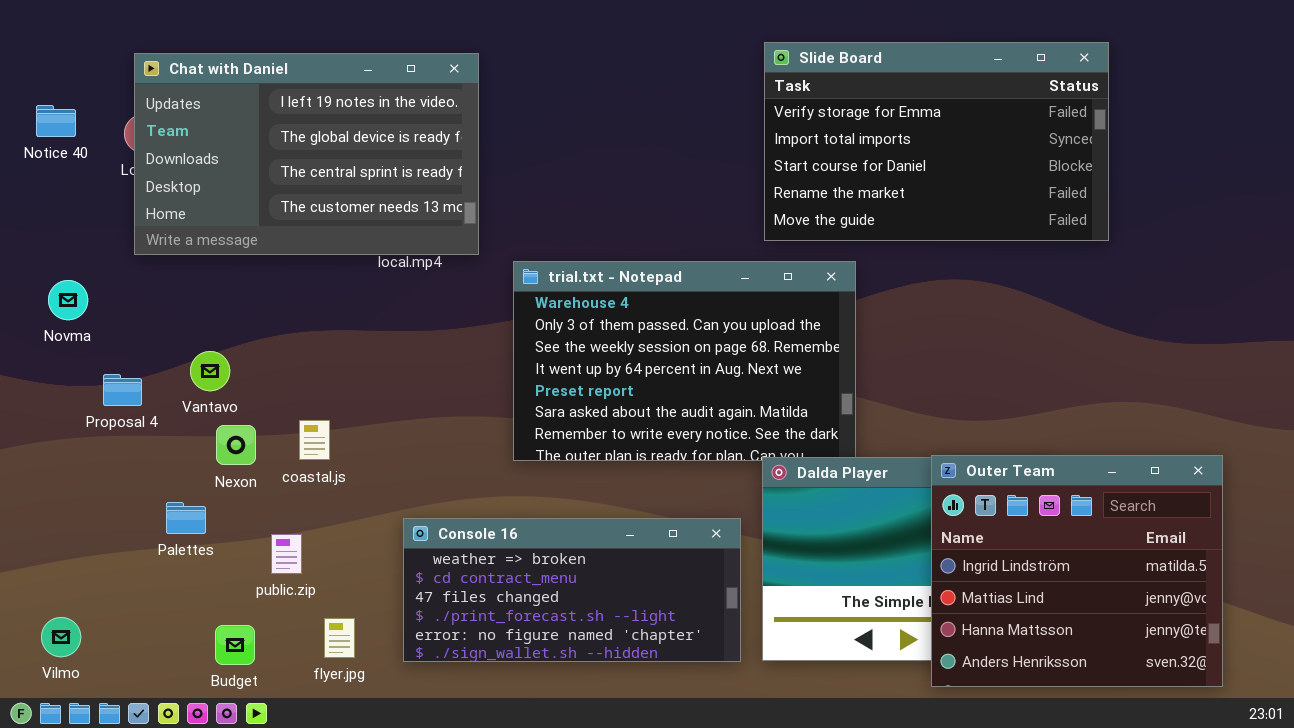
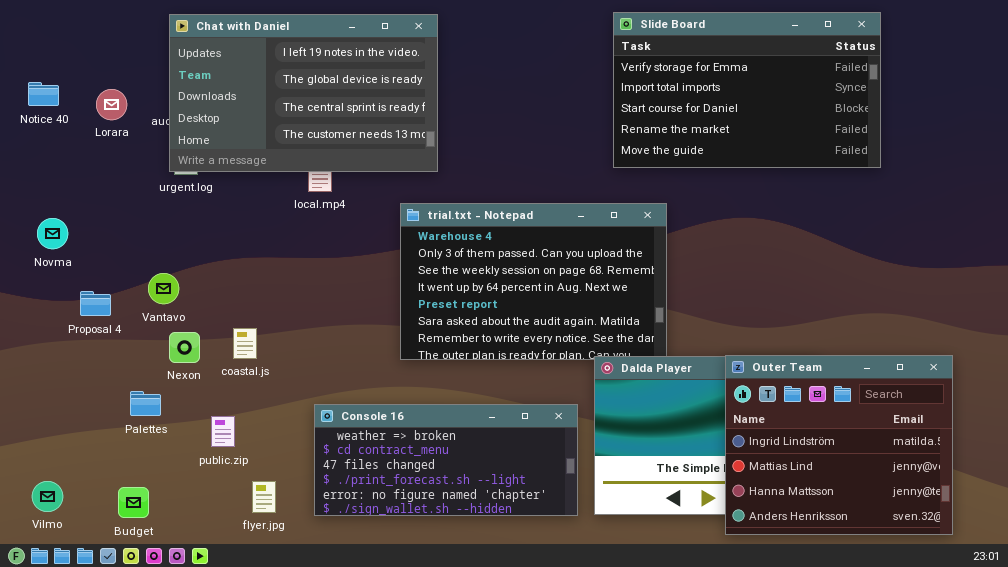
Slide Board: [764,42,1109,241] -> [613,12,881,168], moved
Chat with Daniel: [134,53,479,255] -> [169,14,438,172], moved
Budget: [215,625,255,665] -> [118,487,149,518], moved

